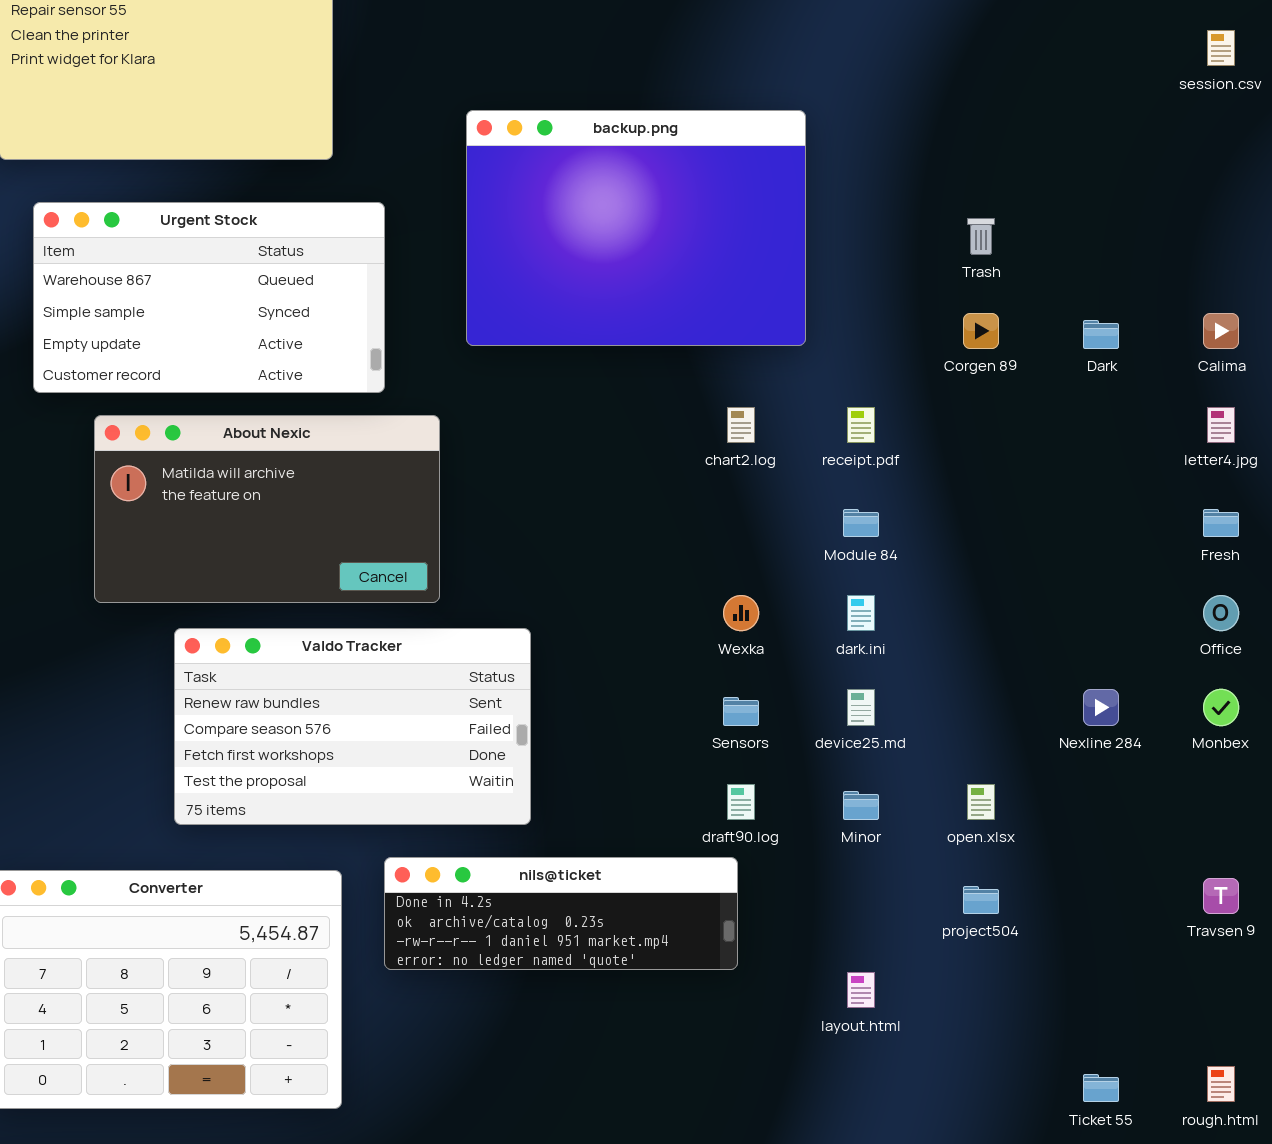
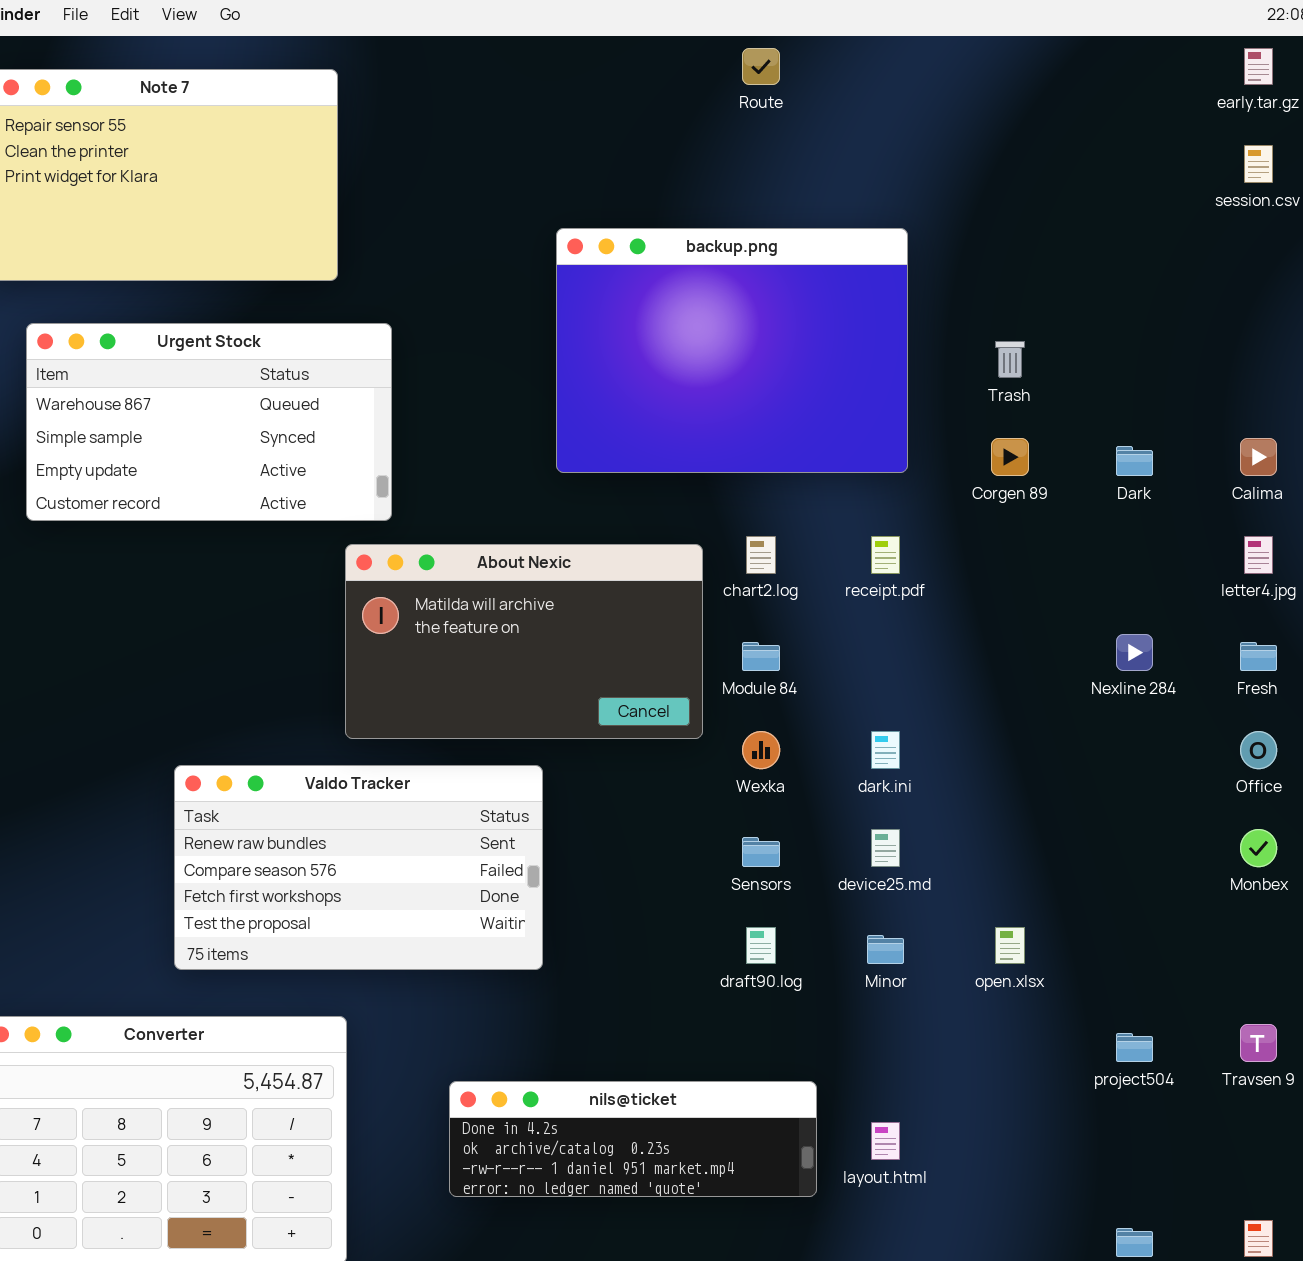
backup.png: [466,110,806,346] -> [556,228,908,473], moved
About Nexic: [94,415,440,603] -> [345,544,703,739], moved
Module 84: [843,509,879,537] -> [742,642,780,671], moved
Nexline 284: [1083,689,1119,726] -> [1116,634,1153,671], moved
nils@ticket: [384,857,738,970] -> [449,1081,817,1197], moved
project504: [963,886,999,914] -> [1116,1033,1153,1062], moved

